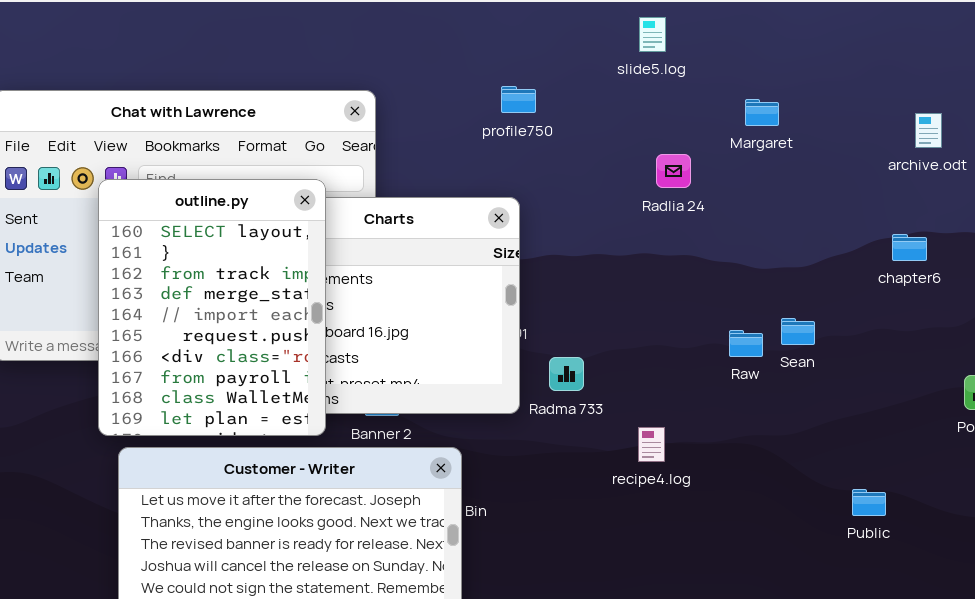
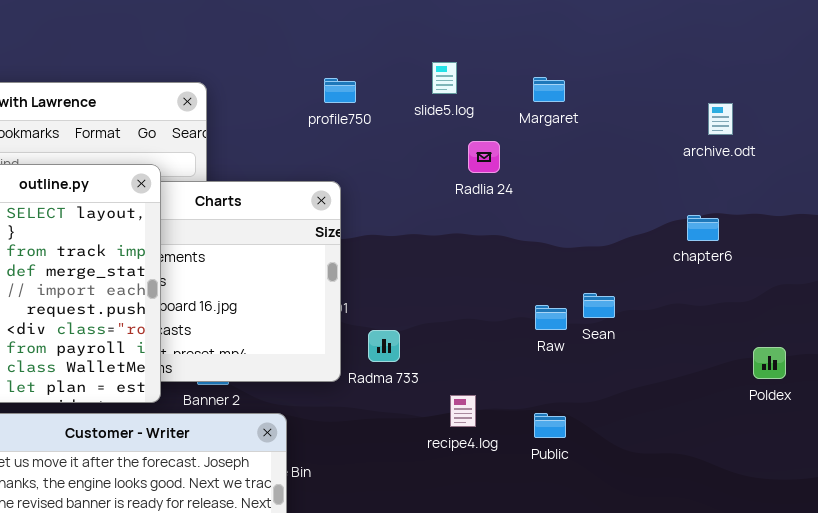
slide5.log: [639,17,666,52] -> [432,62,457,94], moved
Margaret: [745,99,779,126] -> [533,77,565,102], moved
Public: [852,489,886,516] -> [534,413,566,438], moved

